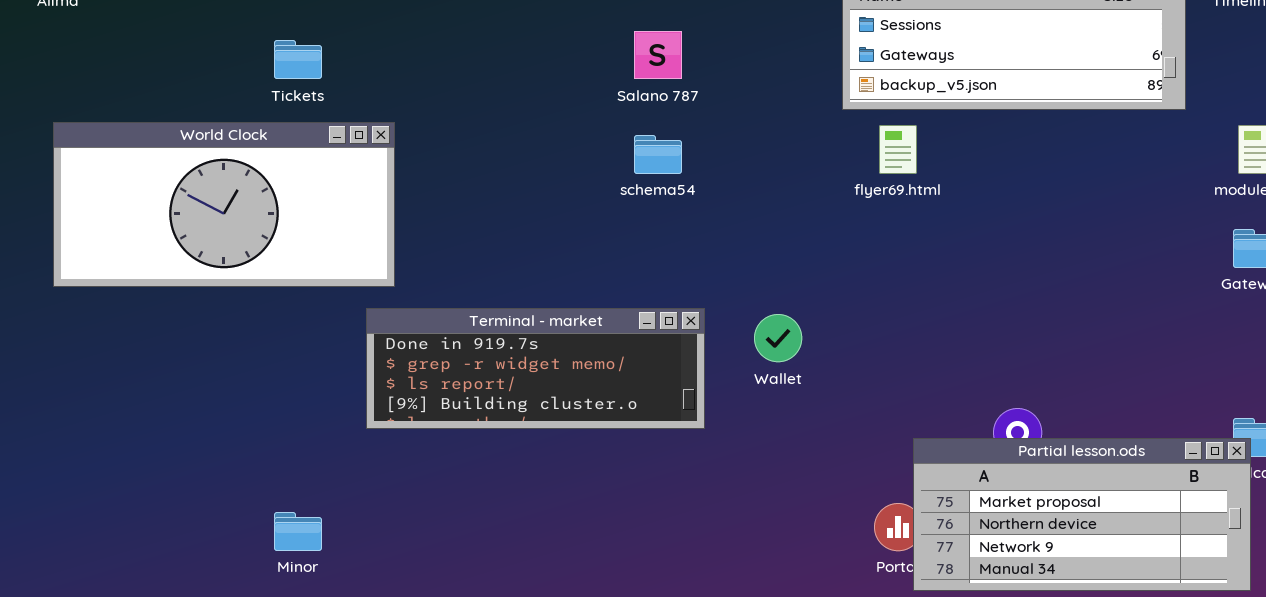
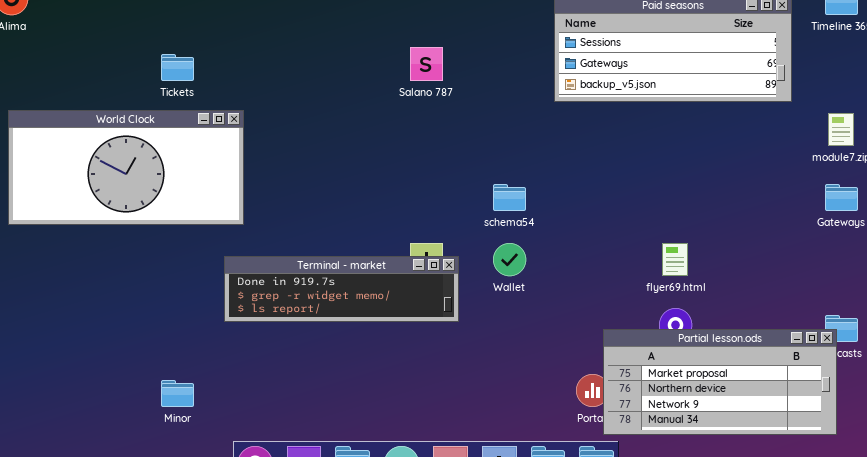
flyer69.html: [879,125,917,174] -> [662,243,688,276], moved
schema54: [634,135,682,174] -> [493,184,526,211], moved
Terminal - market: [366,308,705,429] -> [224,256,459,322], resized

